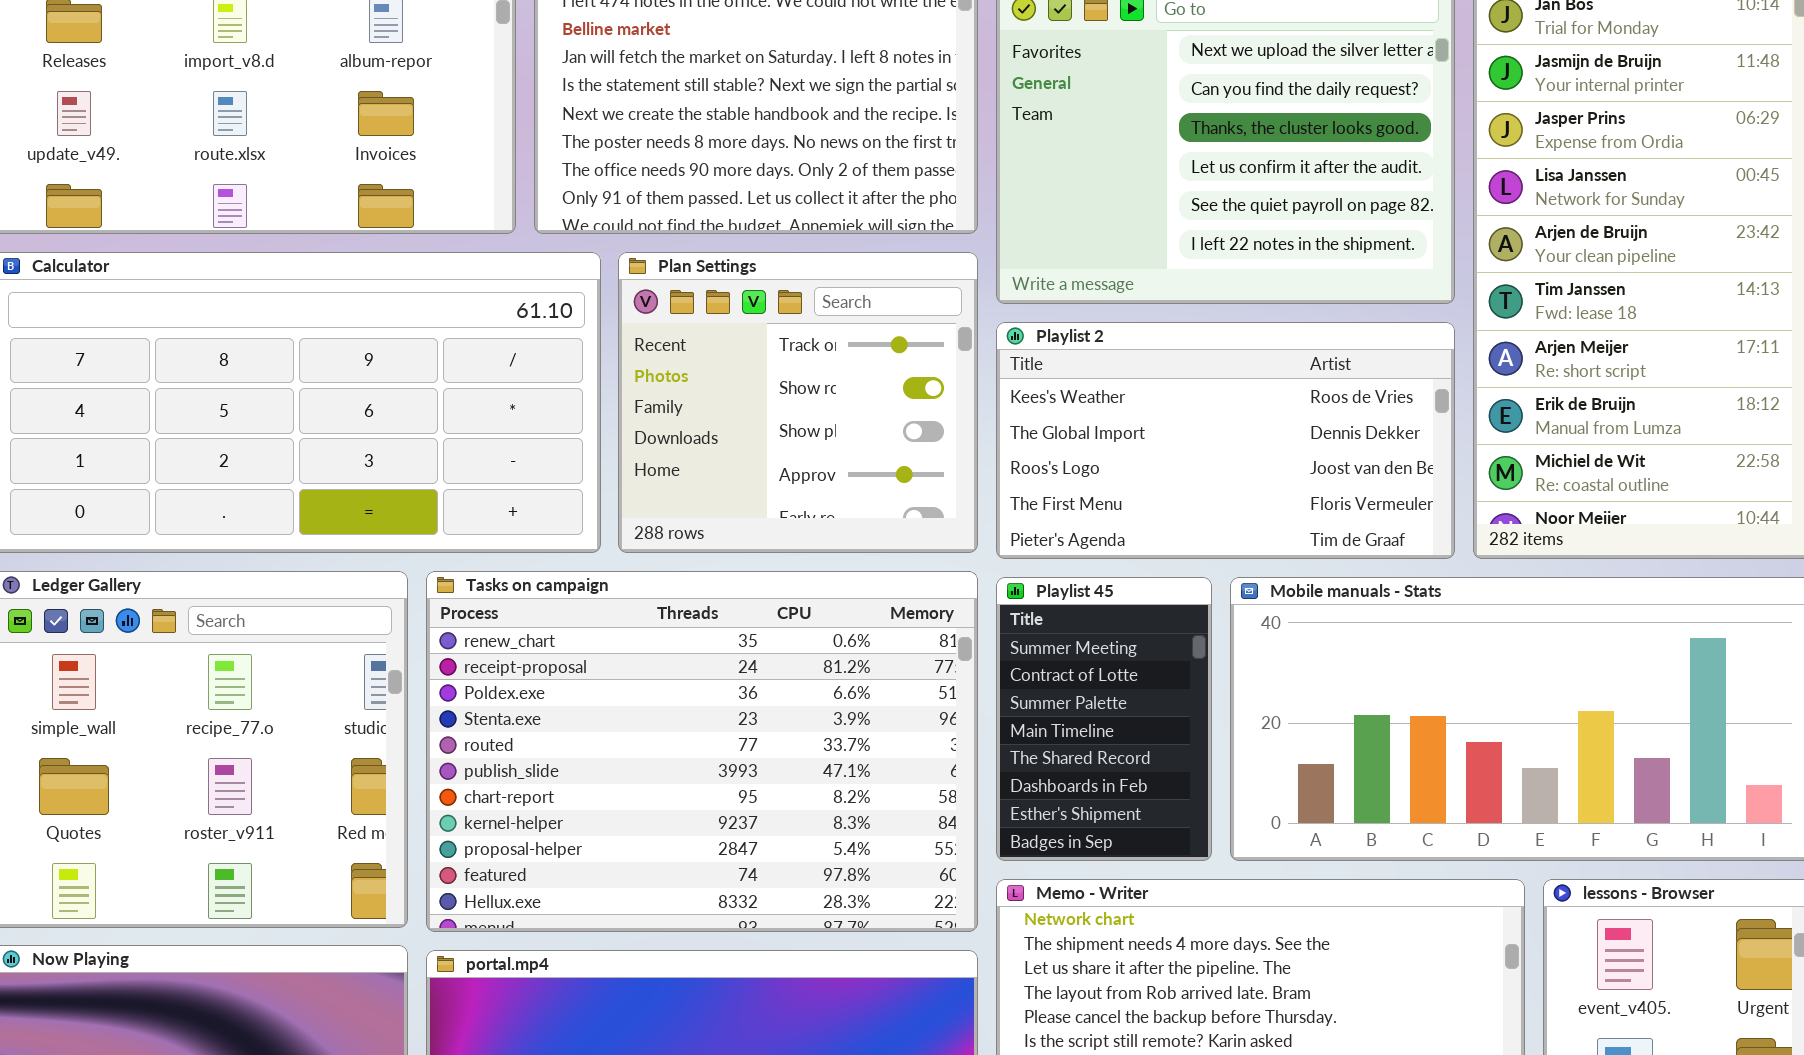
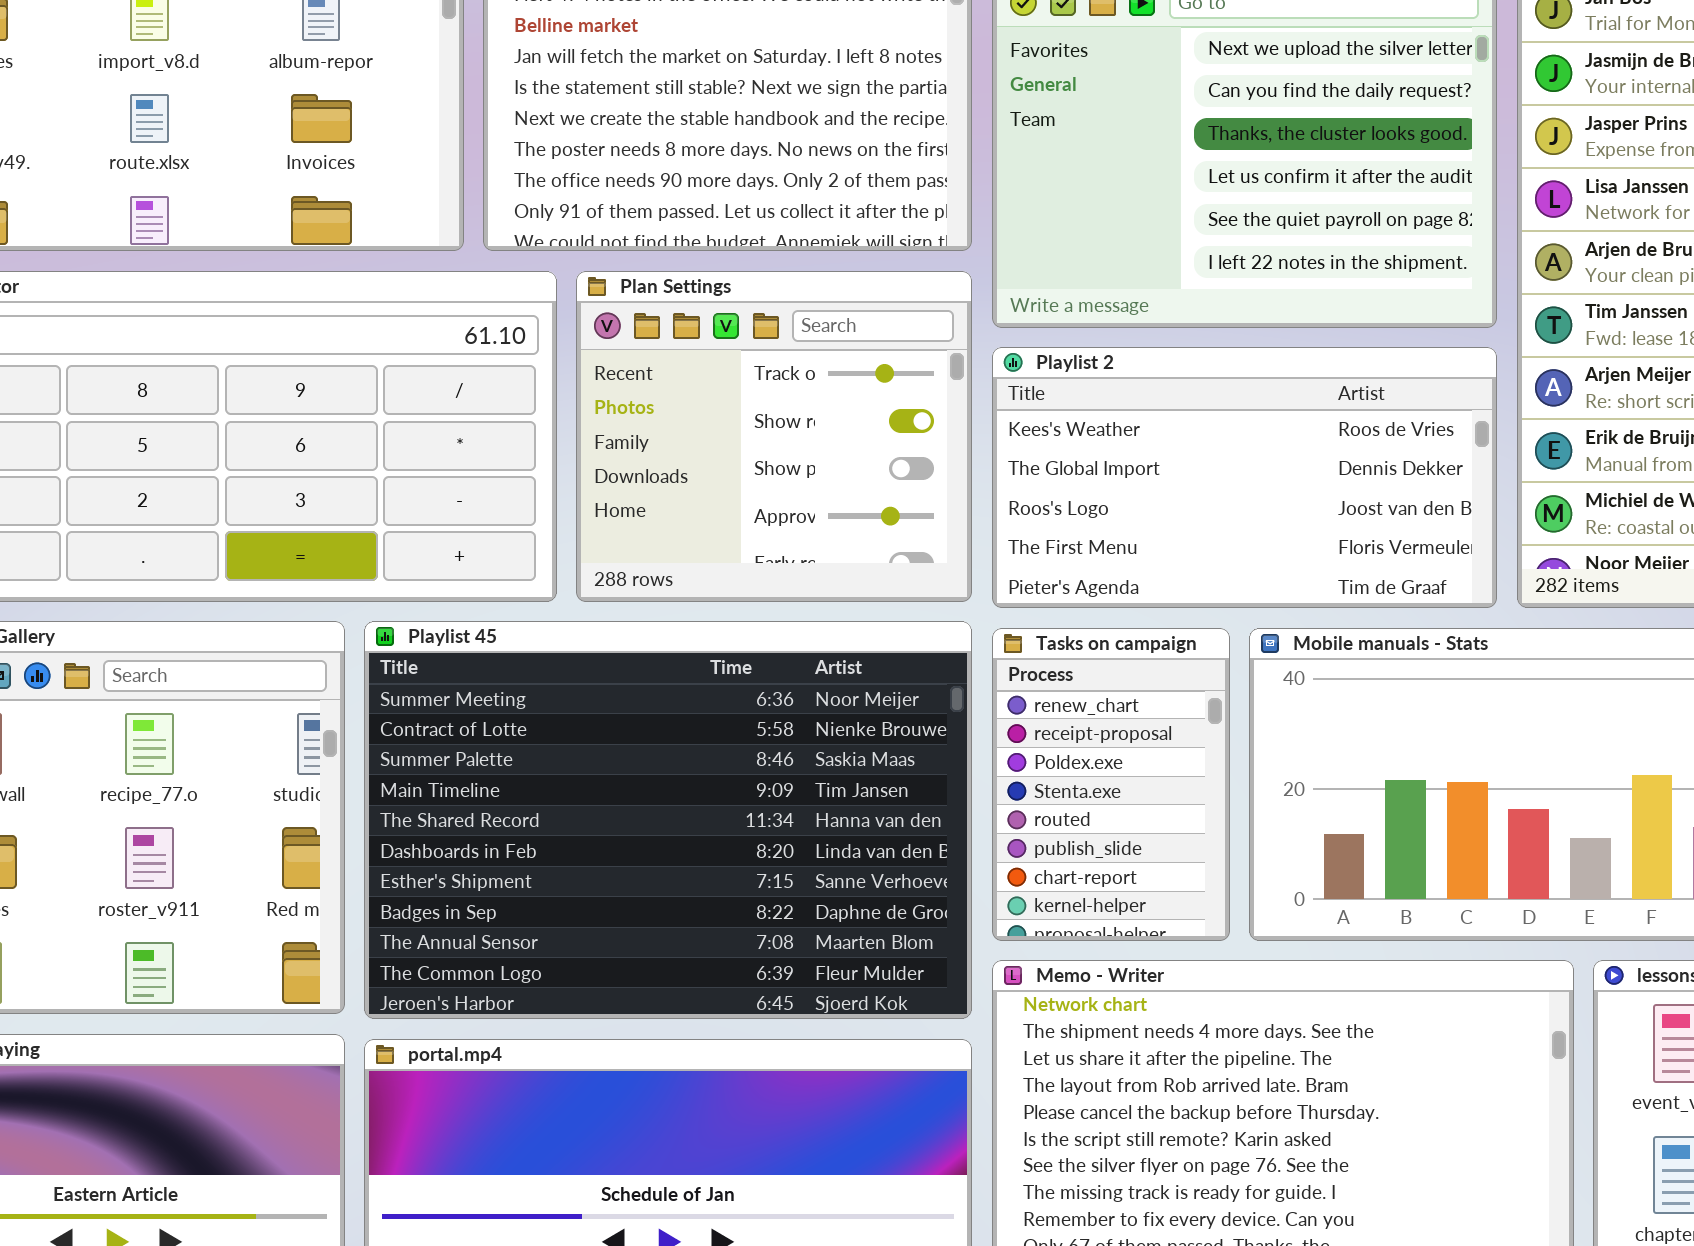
Tasks on campaign: [426,571,978,932] -> [992,628,1230,941], moved, resized
Playlist 45: [996,577,1212,861] -> [364,621,972,1019], moved, resized

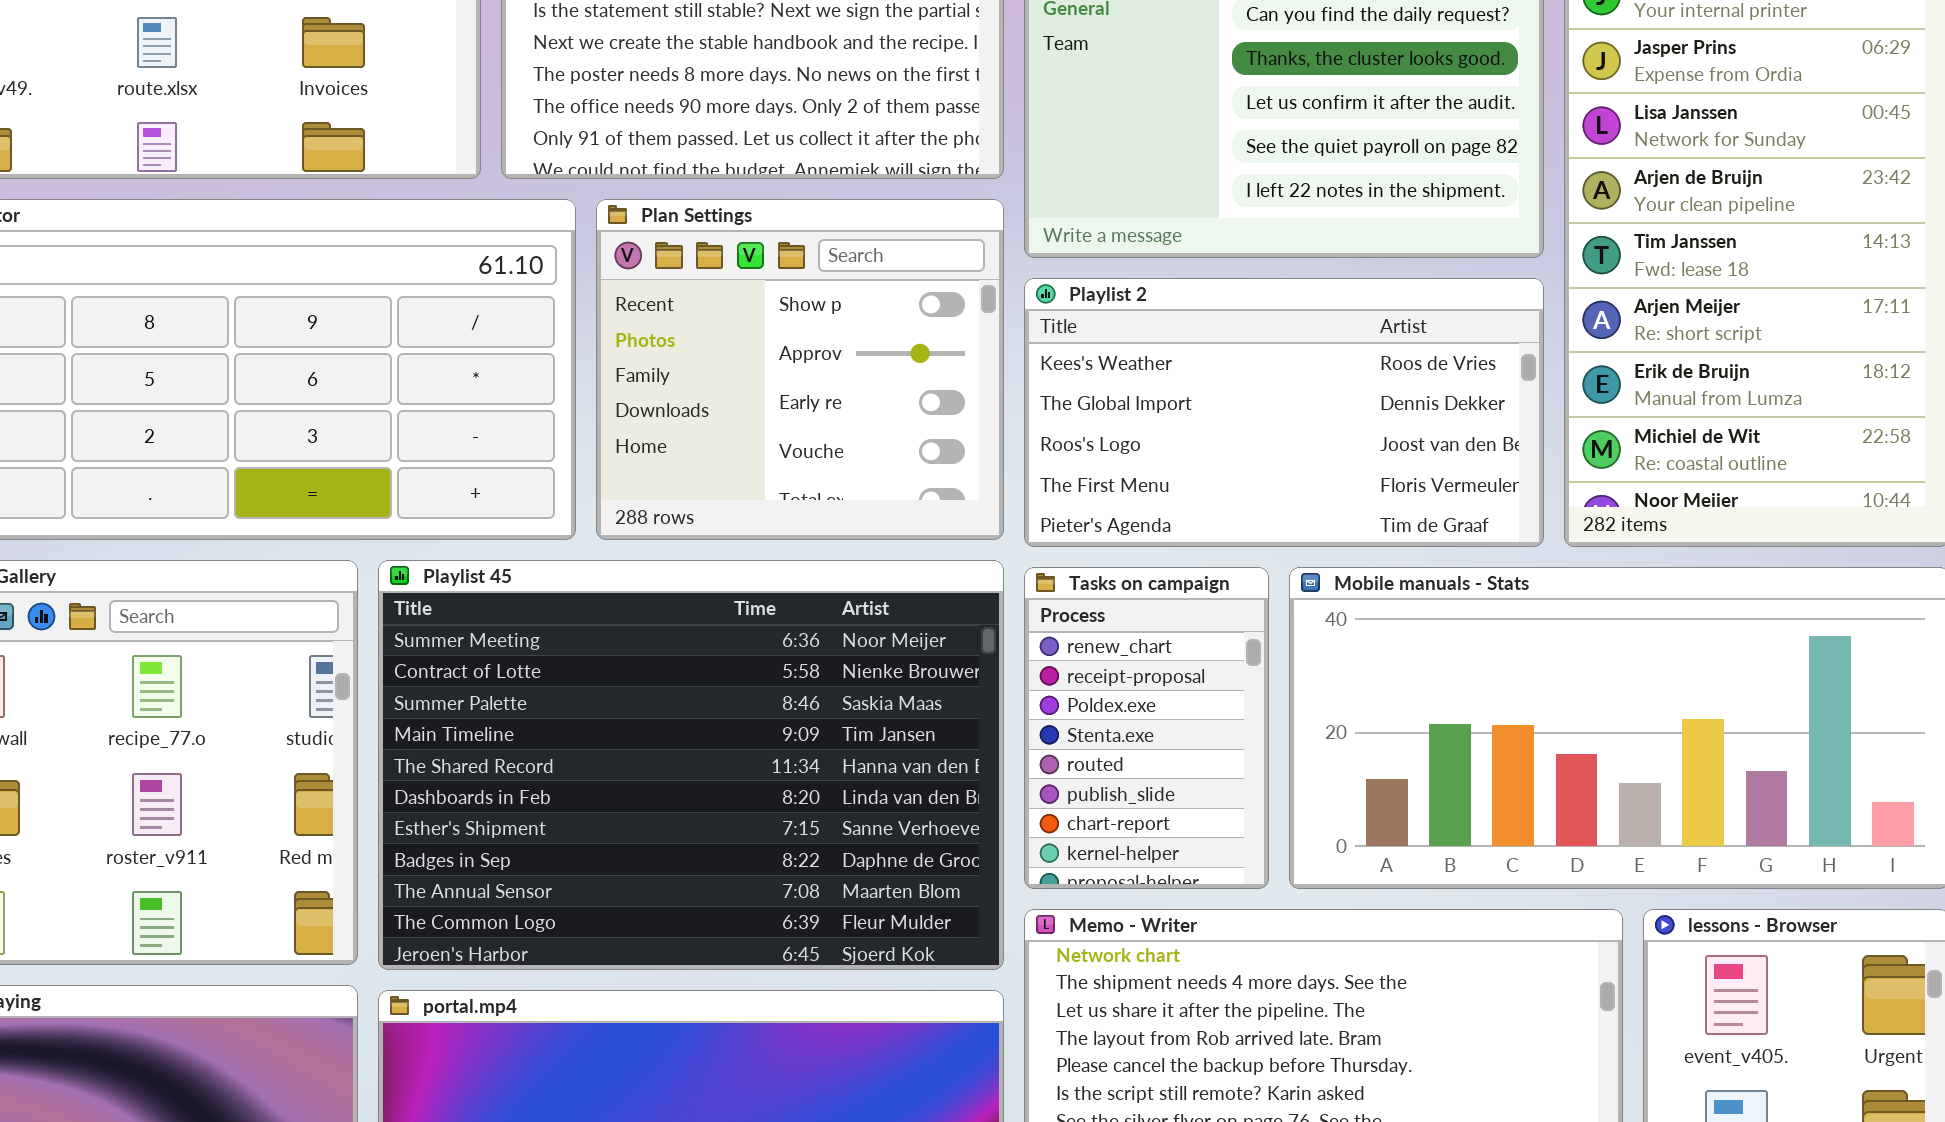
Plan Settings: [576,271,972,602] -> [596,199,1004,540], scrolled down 2 rows

